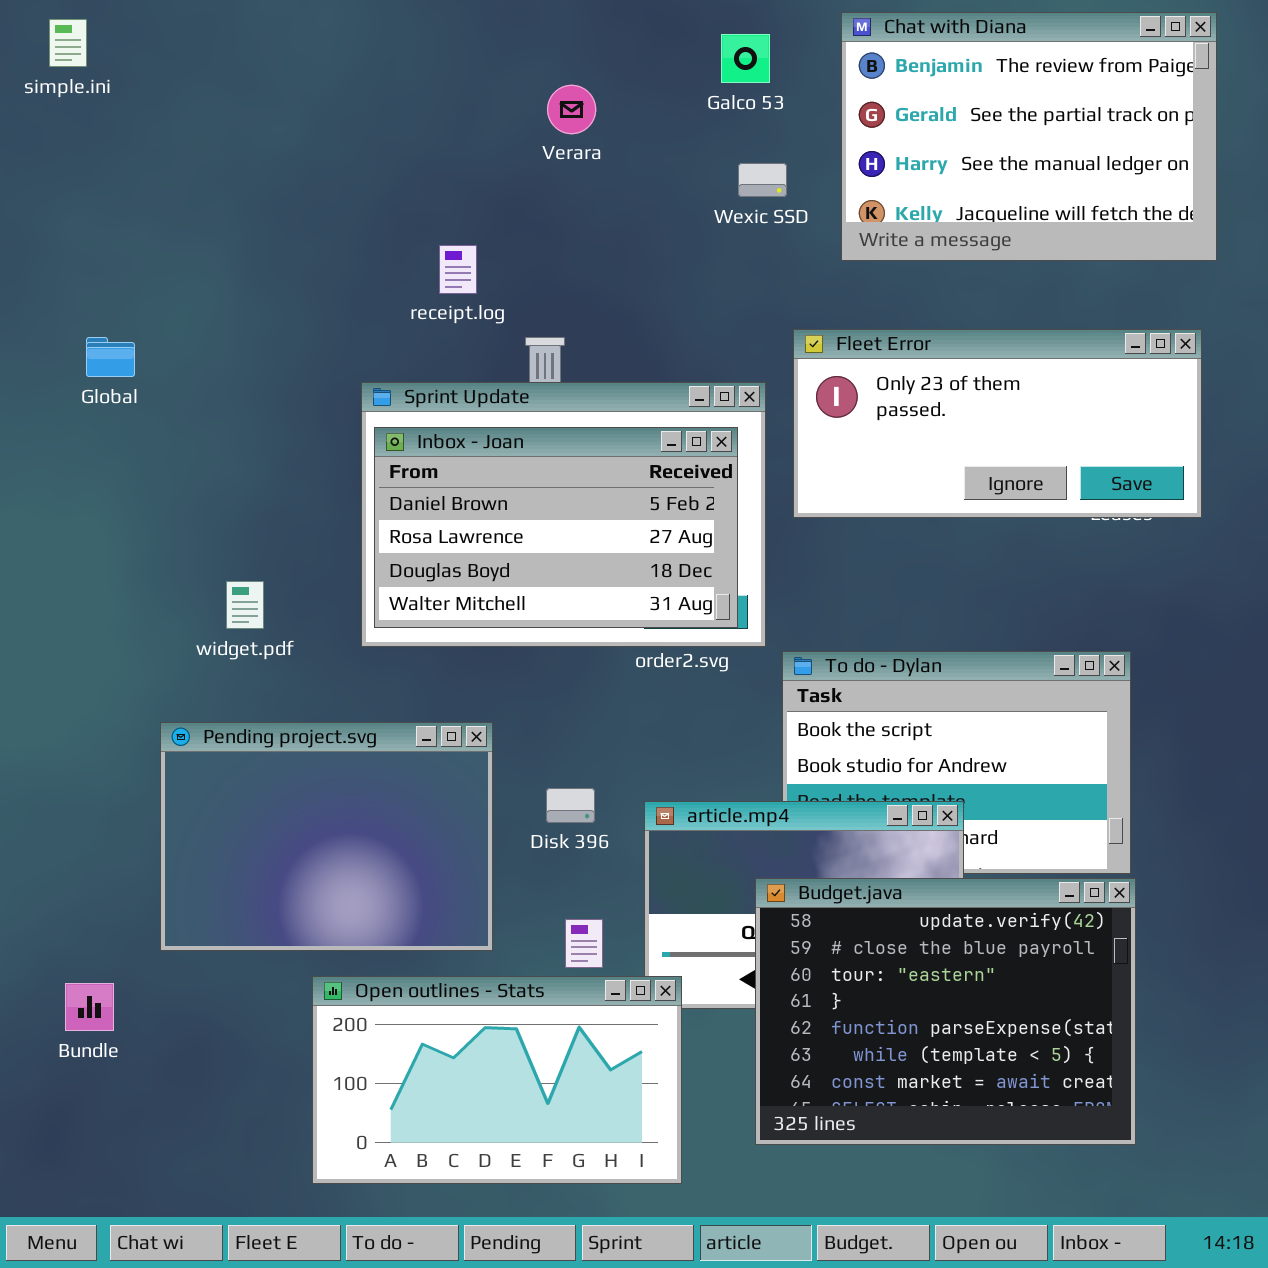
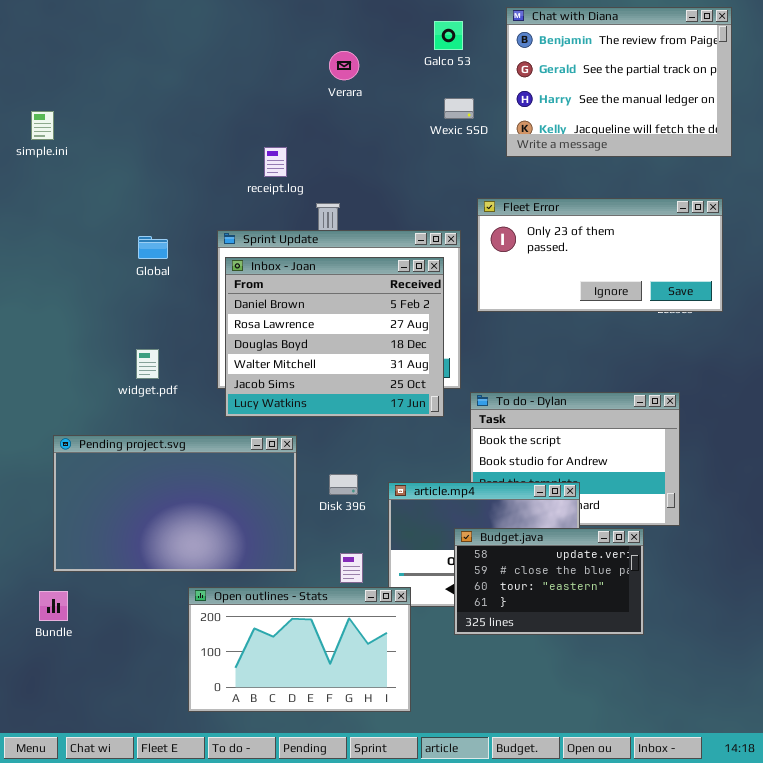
simple.ini: [49,19,87,67] -> [31,111,54,140], moved
Global: [86,337,135,377] -> [138,236,168,259], moved
Inbox - Joan: [374,427,738,628] -> [225,257,444,417], resized
Pending project.svg: [160,722,493,951] -> [53,435,297,572], resized
Budget.java: [755,878,1136,1145] -> [454,528,644,635], resized

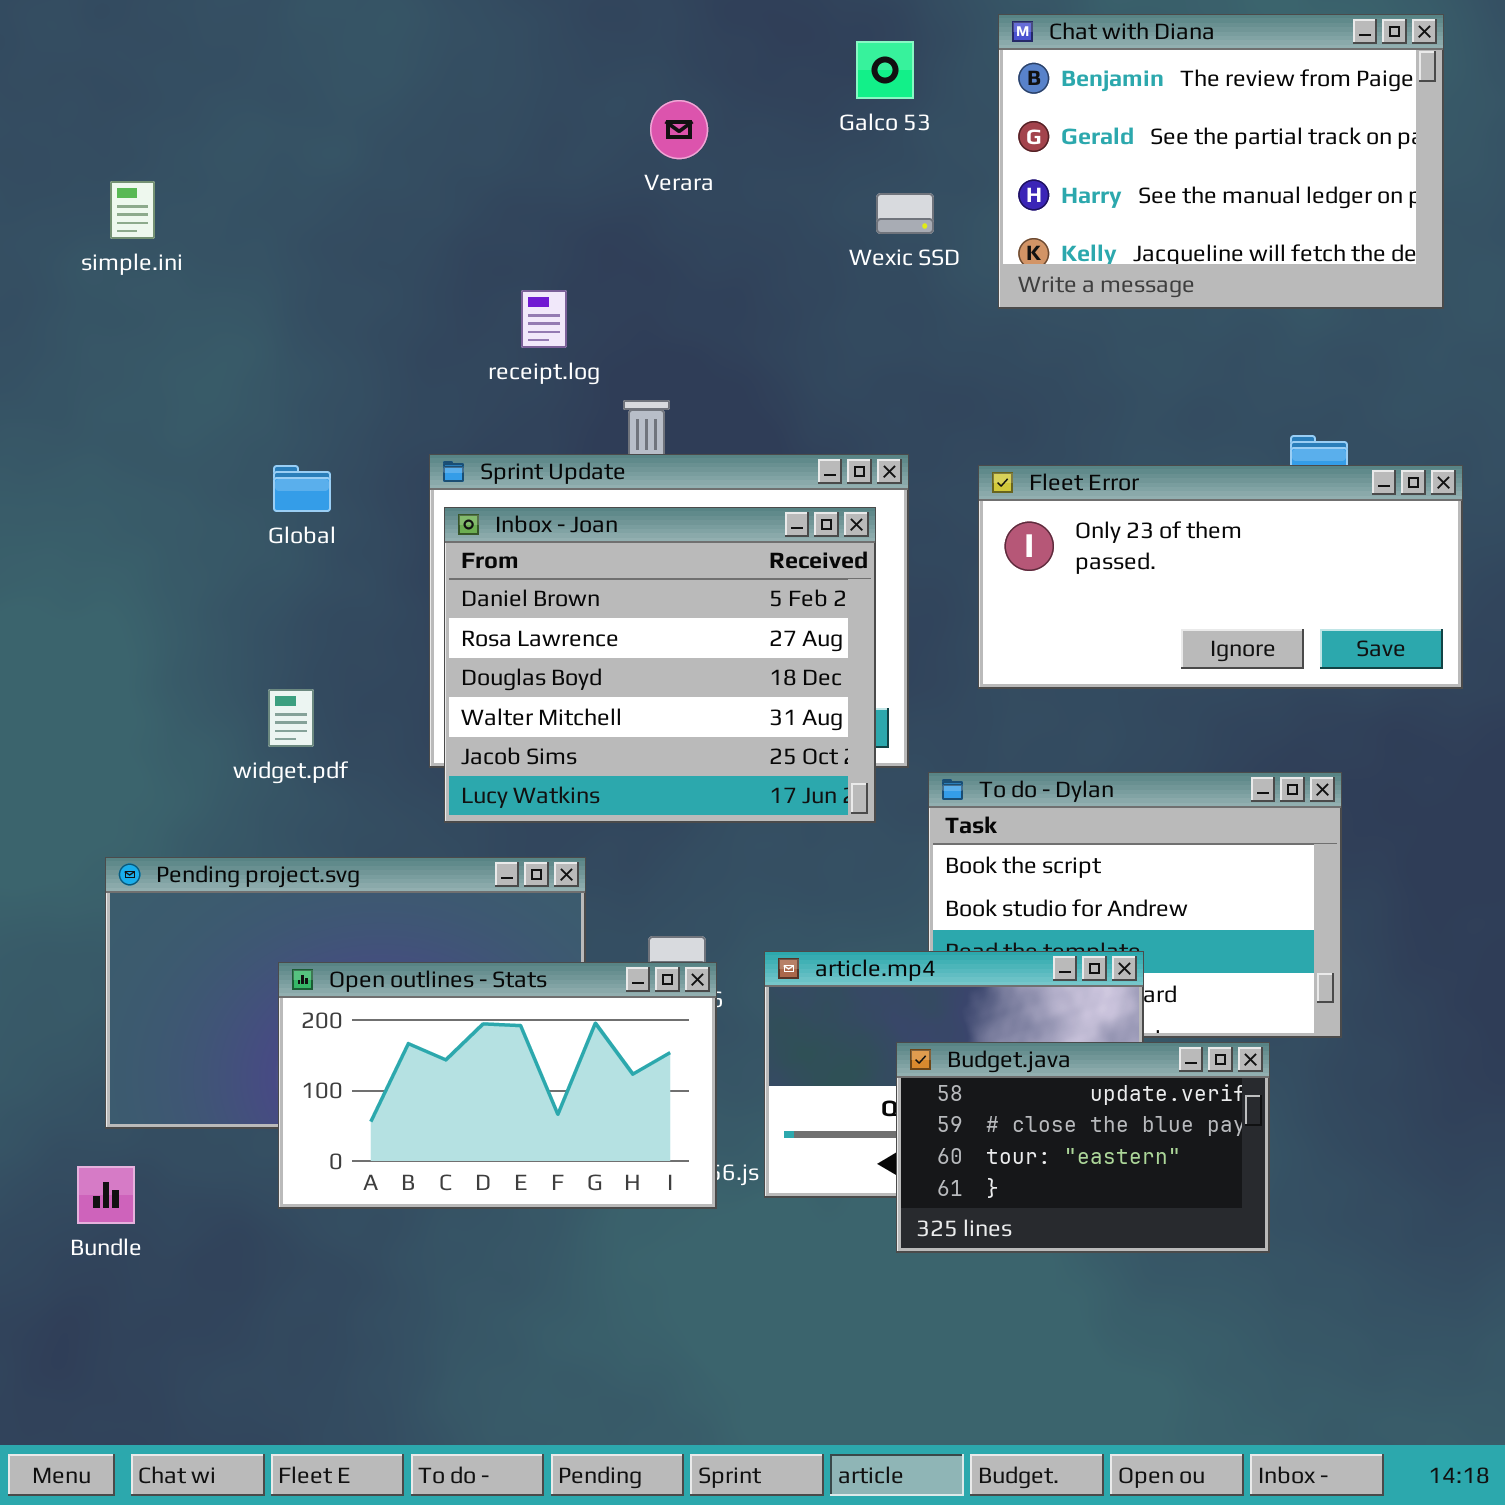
simple.ini: [31,111,54,140] -> [110,181,155,239], moved
Fleet Error: [477,198,723,312] -> [978,465,1463,689], moved
Open outlines - Stats: [188,587,411,712] -> [278,962,717,1209], moved

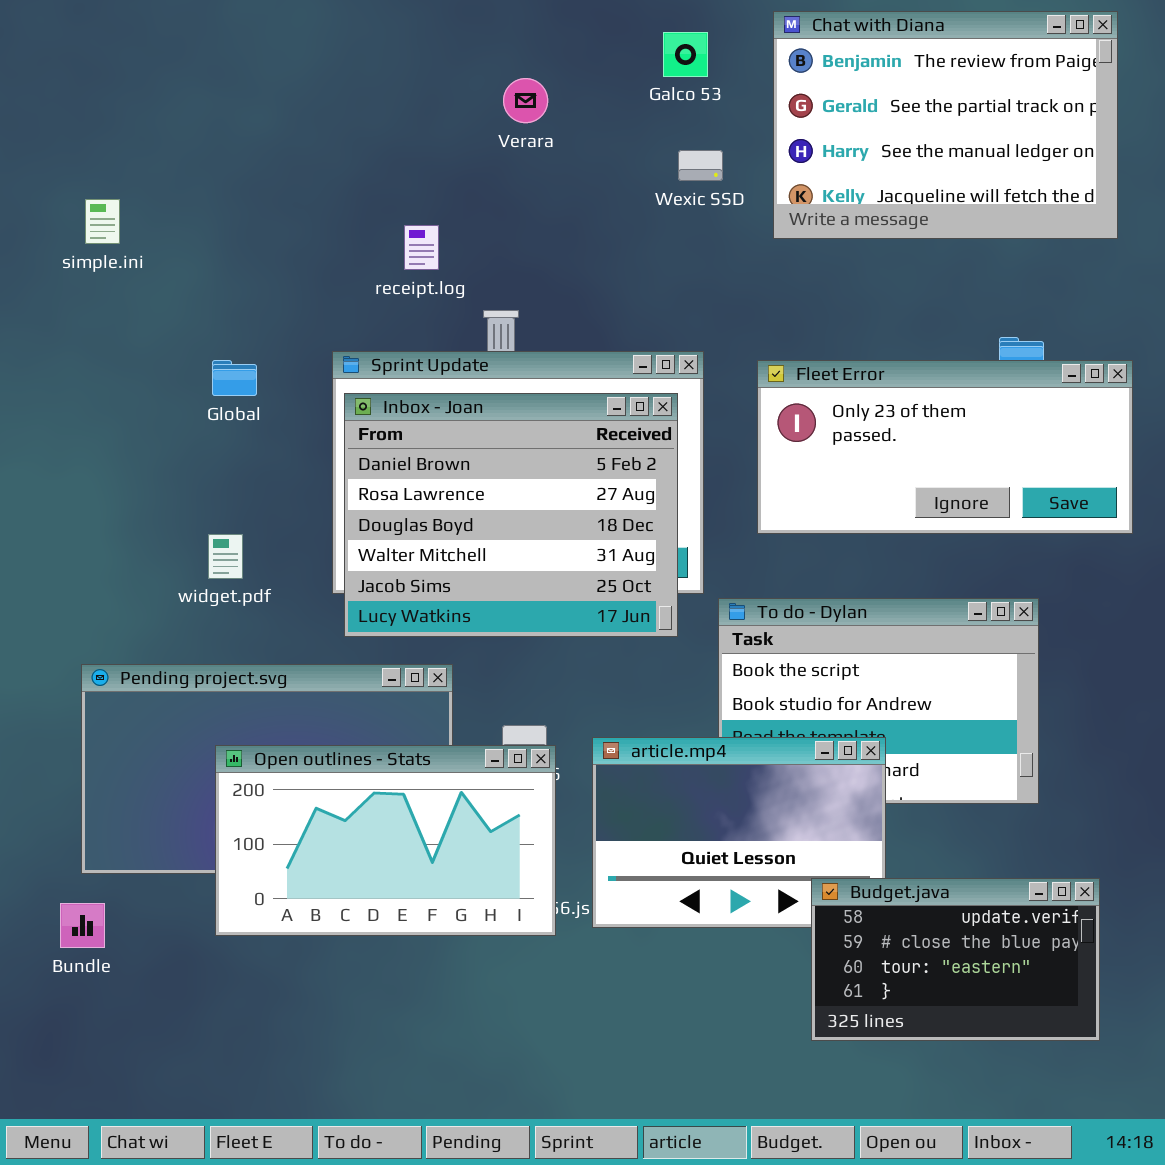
simple.ini: [110,181,155,239] -> [85,199,120,244], moved
Budget.java: [896,1042,1270,1253] -> [811,878,1100,1041], moved

